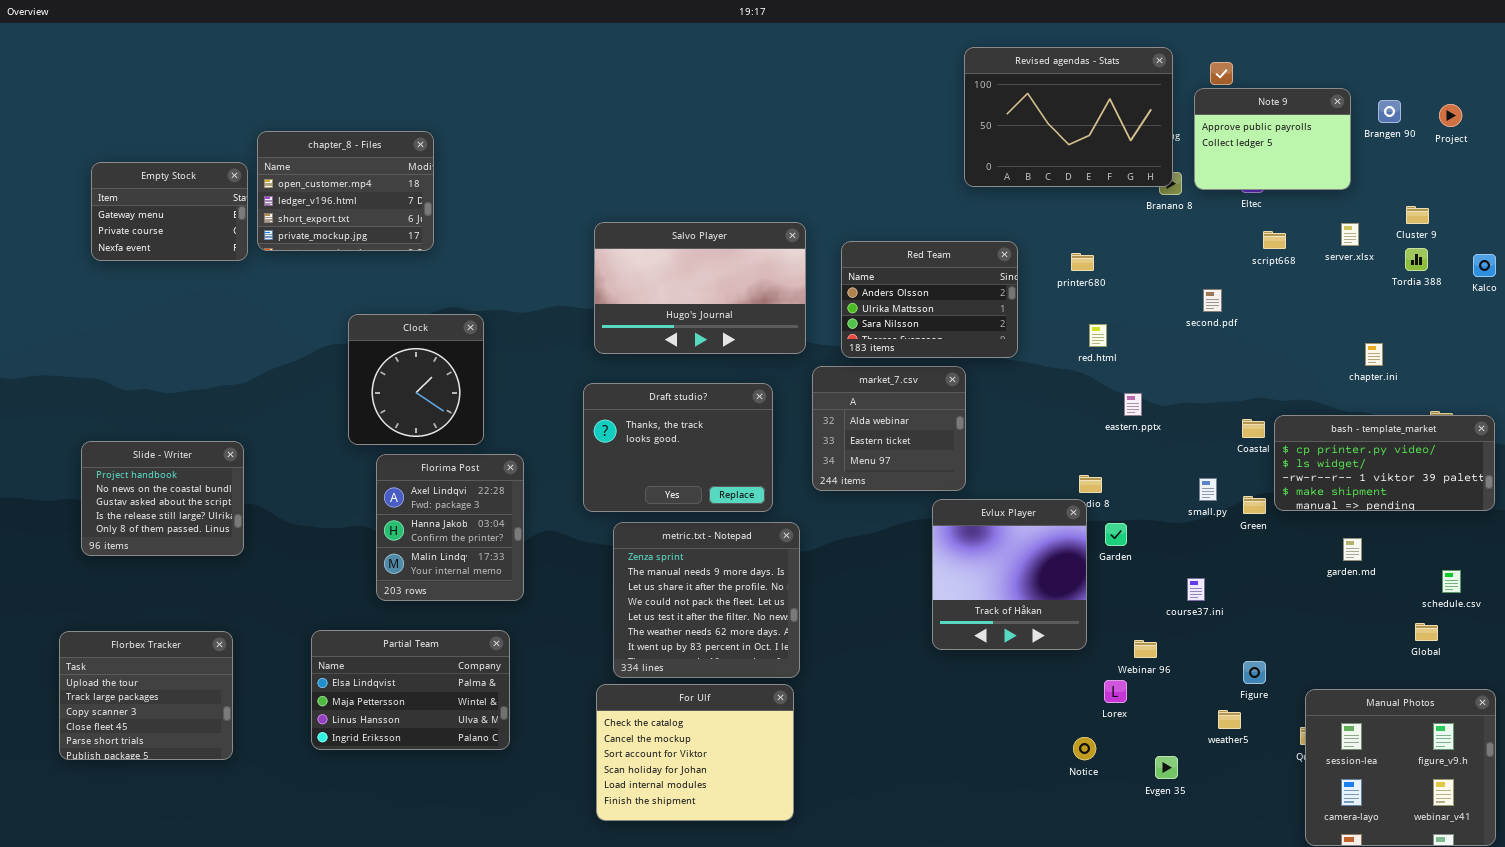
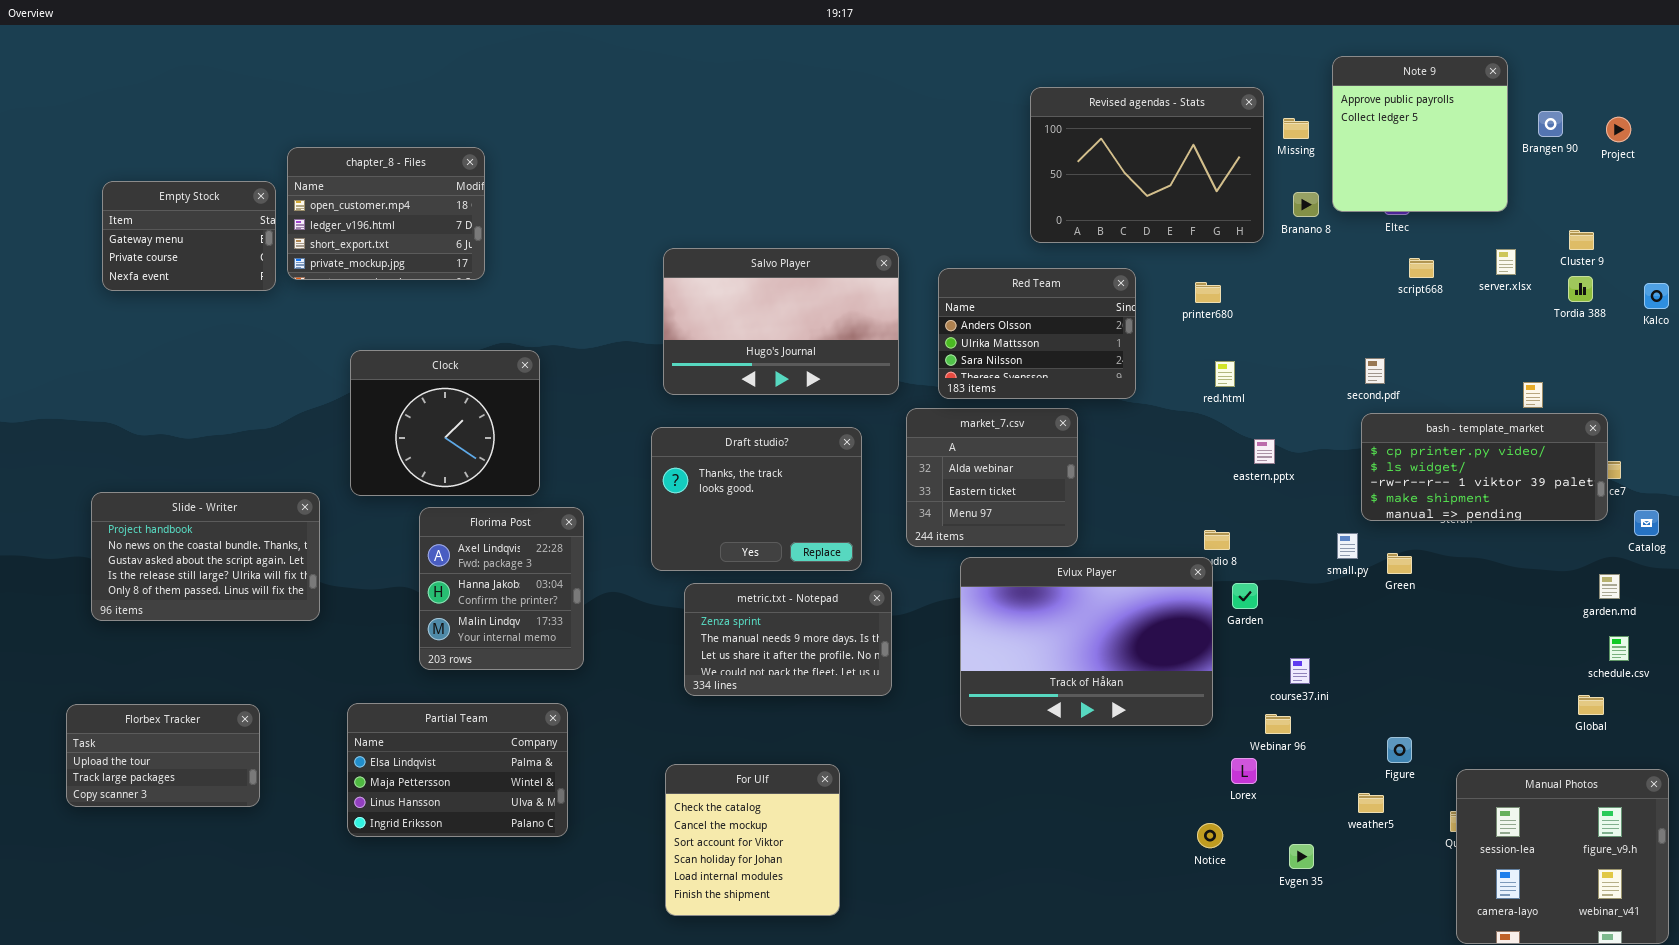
Revised agendas - Stats: [964,47,1173,187] -> [1030,87,1264,243], moved
Note 9: [1194,88,1351,190] -> [1332,56,1508,212], resized
second.pdf: [1203,289,1222,312] -> [1365,358,1385,384], moved
Clock: [348,314,484,445] -> [350,350,540,496], resized
bash - template_market: [1274,415,1495,511] -> [1361,413,1608,521], moved
Slide - Writer: [81,441,244,556] -> [91,492,320,621], resized
Evlux Player: [932,499,1087,650] -> [960,557,1213,726], resized
metric.txt - Notepad: [613,522,800,678] -> [684,583,892,696], resized
garden.md: [1343,538,1362,561] -> [1599,574,1620,599], moved
course37.ini: [1187,578,1205,601] -> [1290,658,1310,684], moved
Florbex Tracker: [59,631,233,760] -> [66,704,260,807], resized
For Ulf: [596,684,794,821] -> [665,764,840,916], resized

